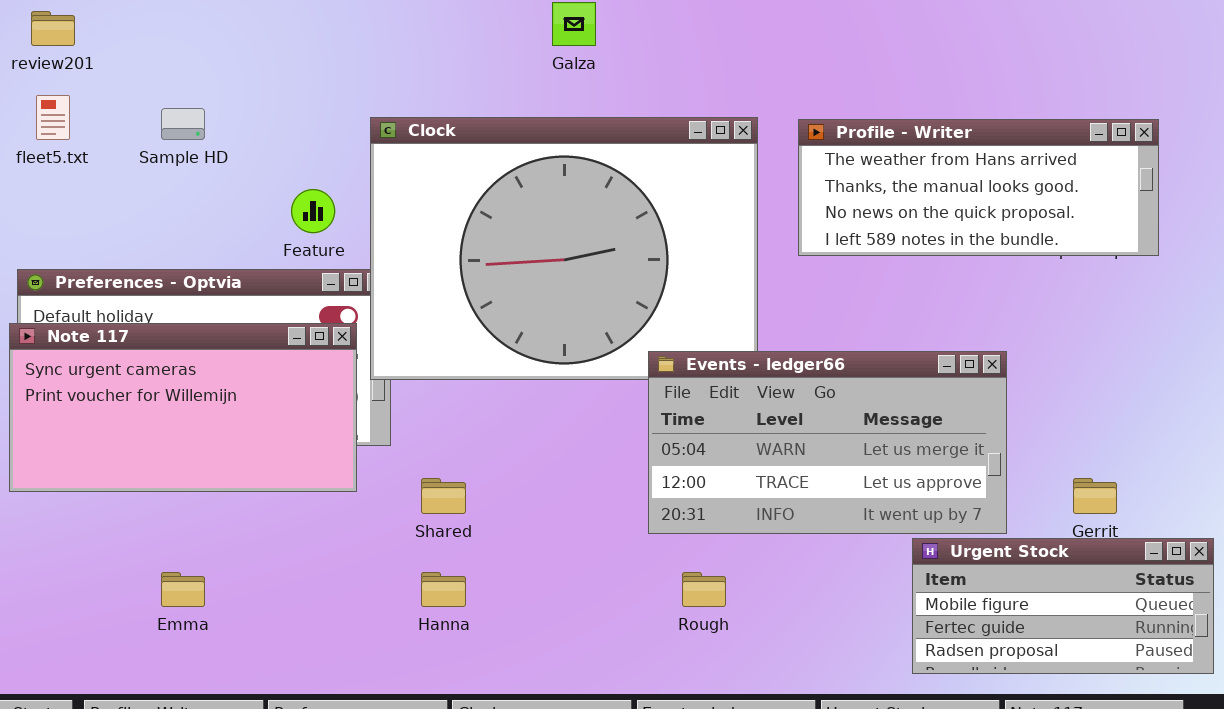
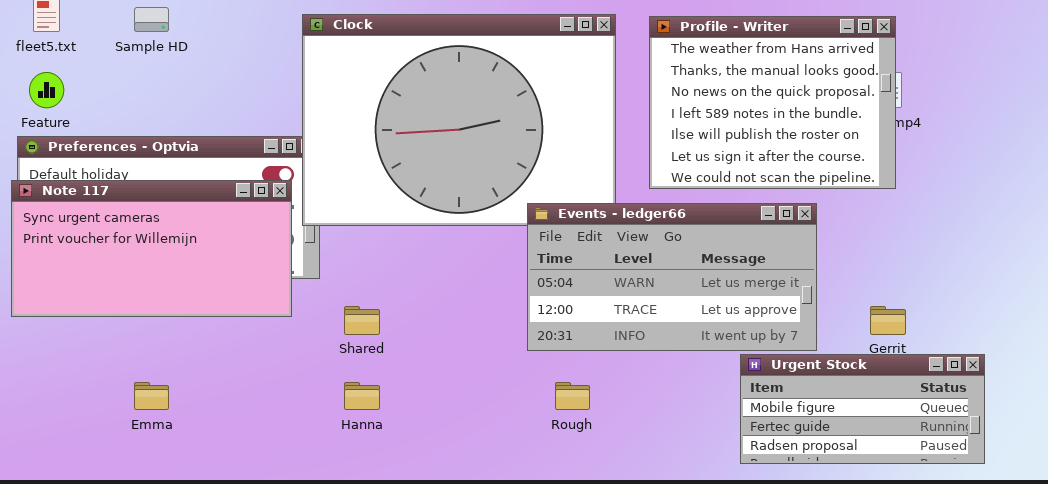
Profile - Writer: [798,119,1159,256] -> [649,16,896,189], resized
Feature: [291,189,335,233] -> [29,72,64,108], moved

